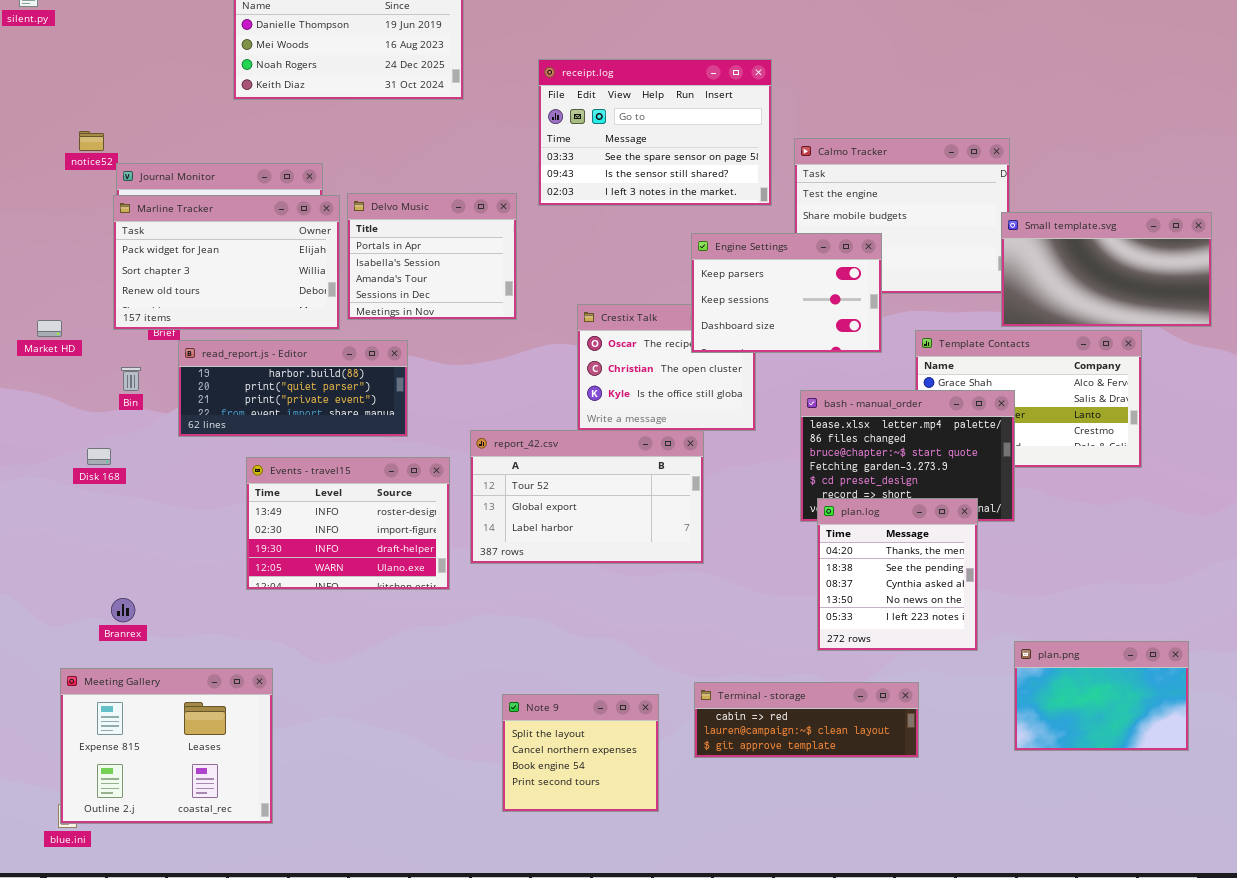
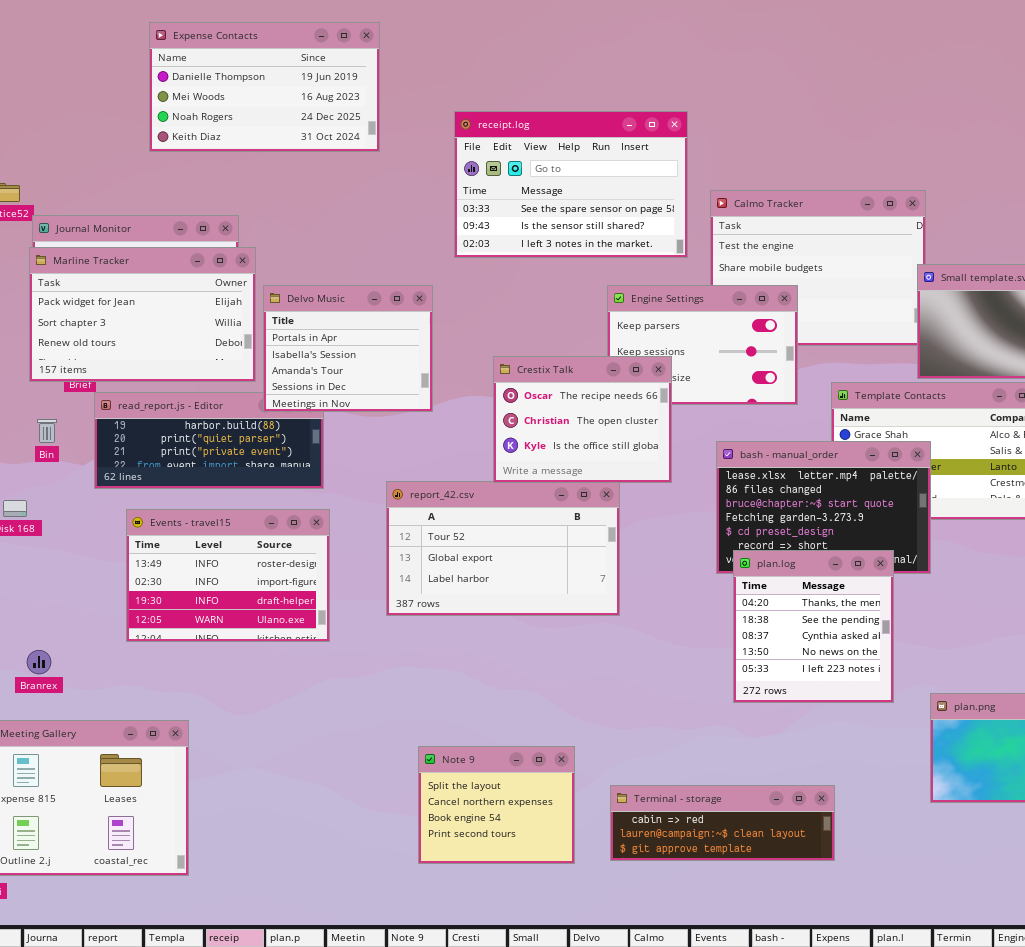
Delvo Music: [347,193,517,320] -> [263,285,433,412], moved
Crestix Talk: [577,304,756,431] -> [493,356,672,483], raised
Events - travel15: [246,457,450,590] -> [126,509,330,642], moved
Terminal - storage: [694,682,919,758] -> [610,785,835,861], moved

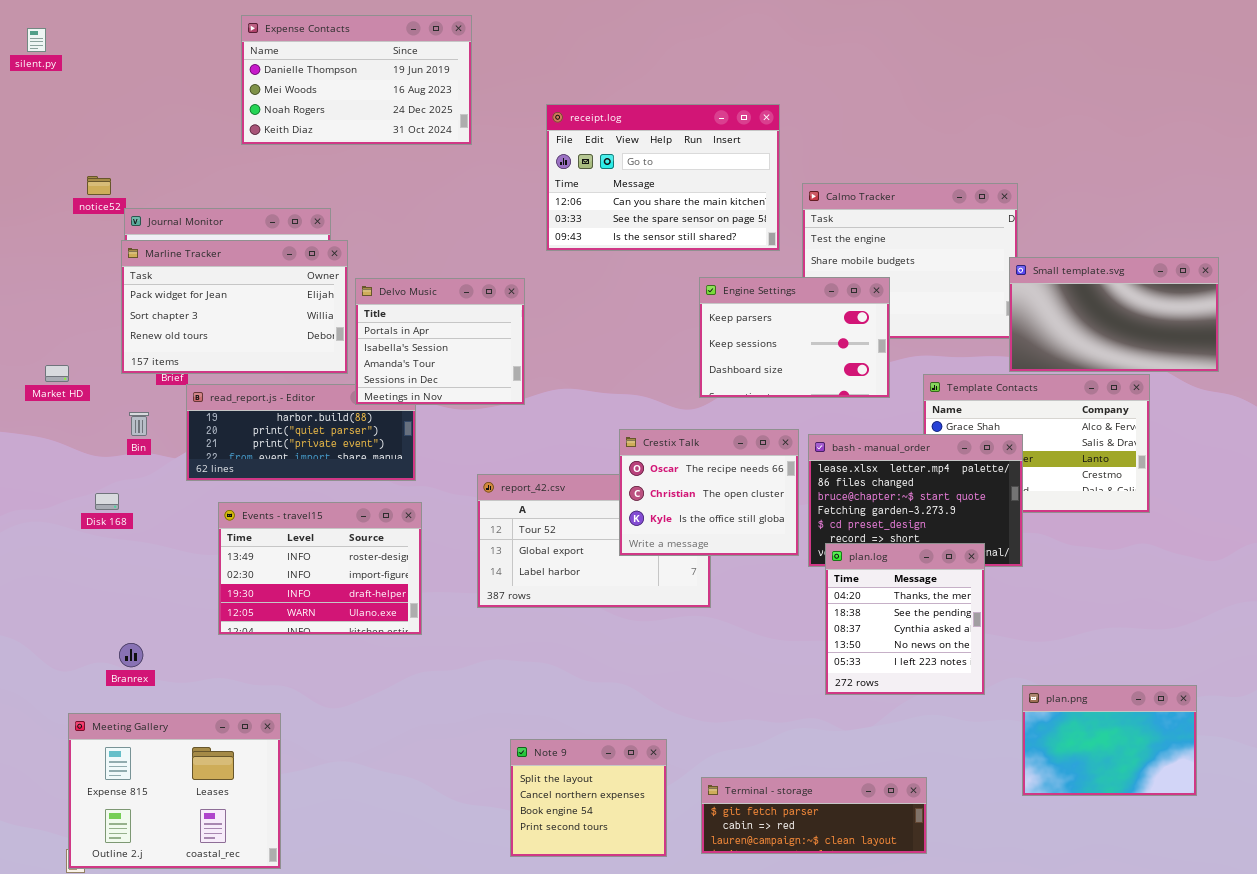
receipt.log: [454,111,688,258] -> [546,104,780,251], scrolled up 1 row
Crestix Talk: [493,356,672,483] -> [619,429,799,556], moved
Terminal - storage: [610,785,835,861] -> [701,777,927,854], scrolled up 1 row

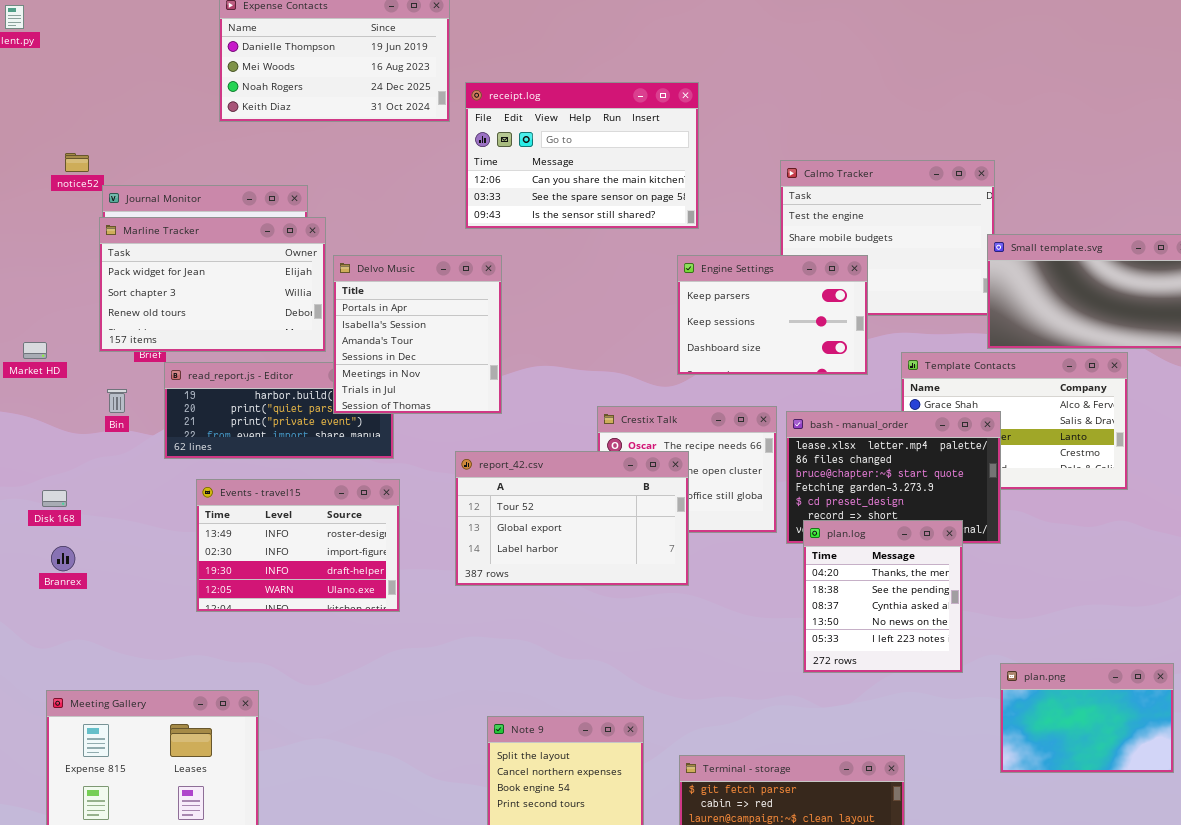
receipt.log: [546,104,780,251] -> [465,82,699,229], moved
Delvo Music: [355,278,525,405] -> [333,255,502,414], resized
report_42.csv: [477,474,711,608] -> [455,451,689,586], raised
Disk 168: [95,493,119,510] -> [42,490,67,507], moved
Branrex: [119,643,143,667] -> [51,546,75,571], moved

